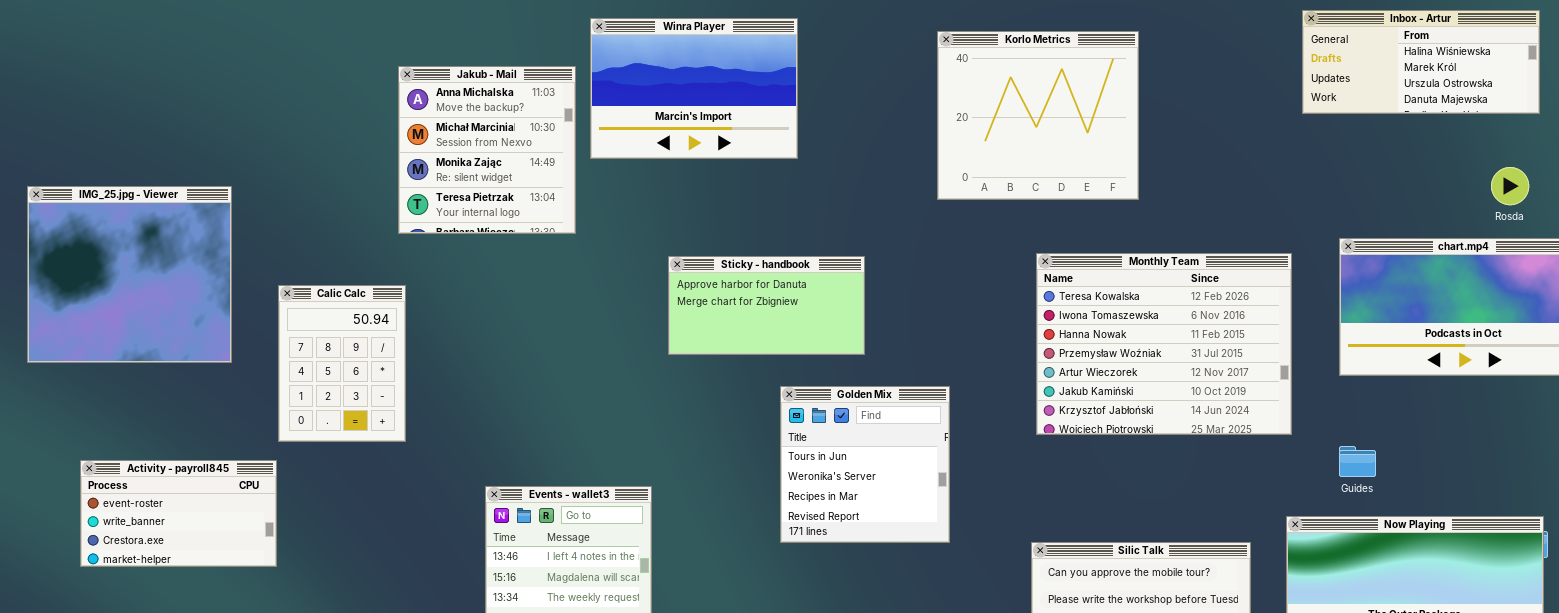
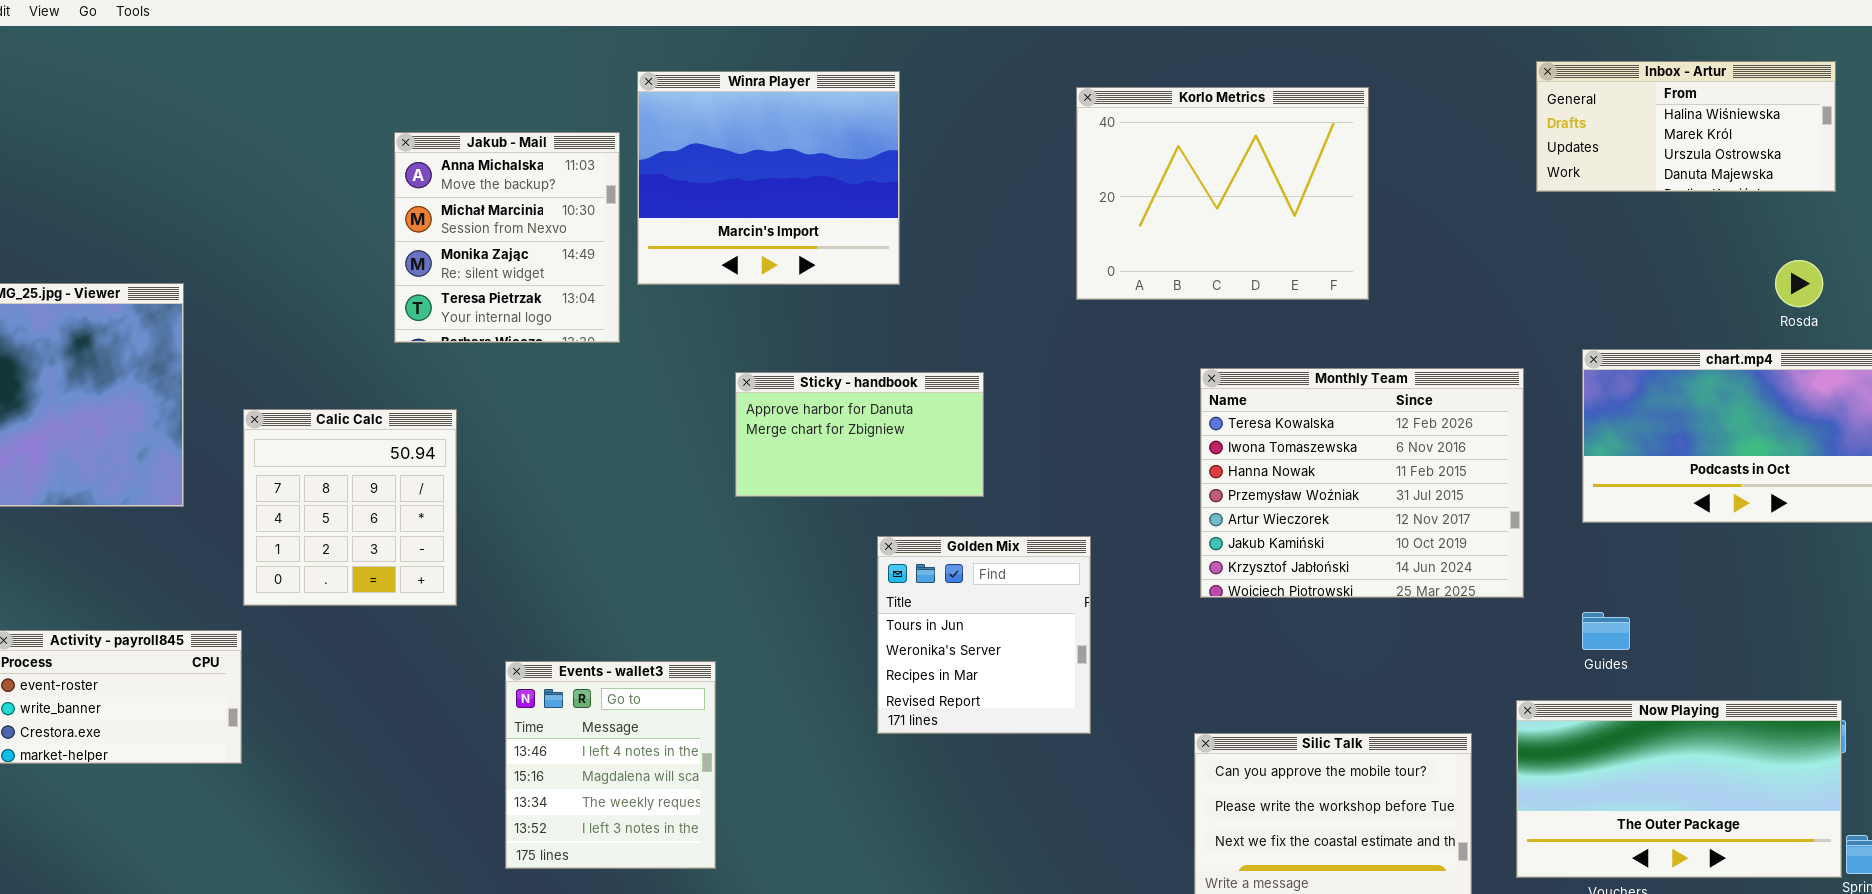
Winra Player: [590,18,798,159] -> [637,71,900,285], resized
Korlo Metrics: [937,31,1139,200] -> [1076,87,1369,300], resized
Calic Calc: [278,285,406,442] -> [243,409,457,606], resized

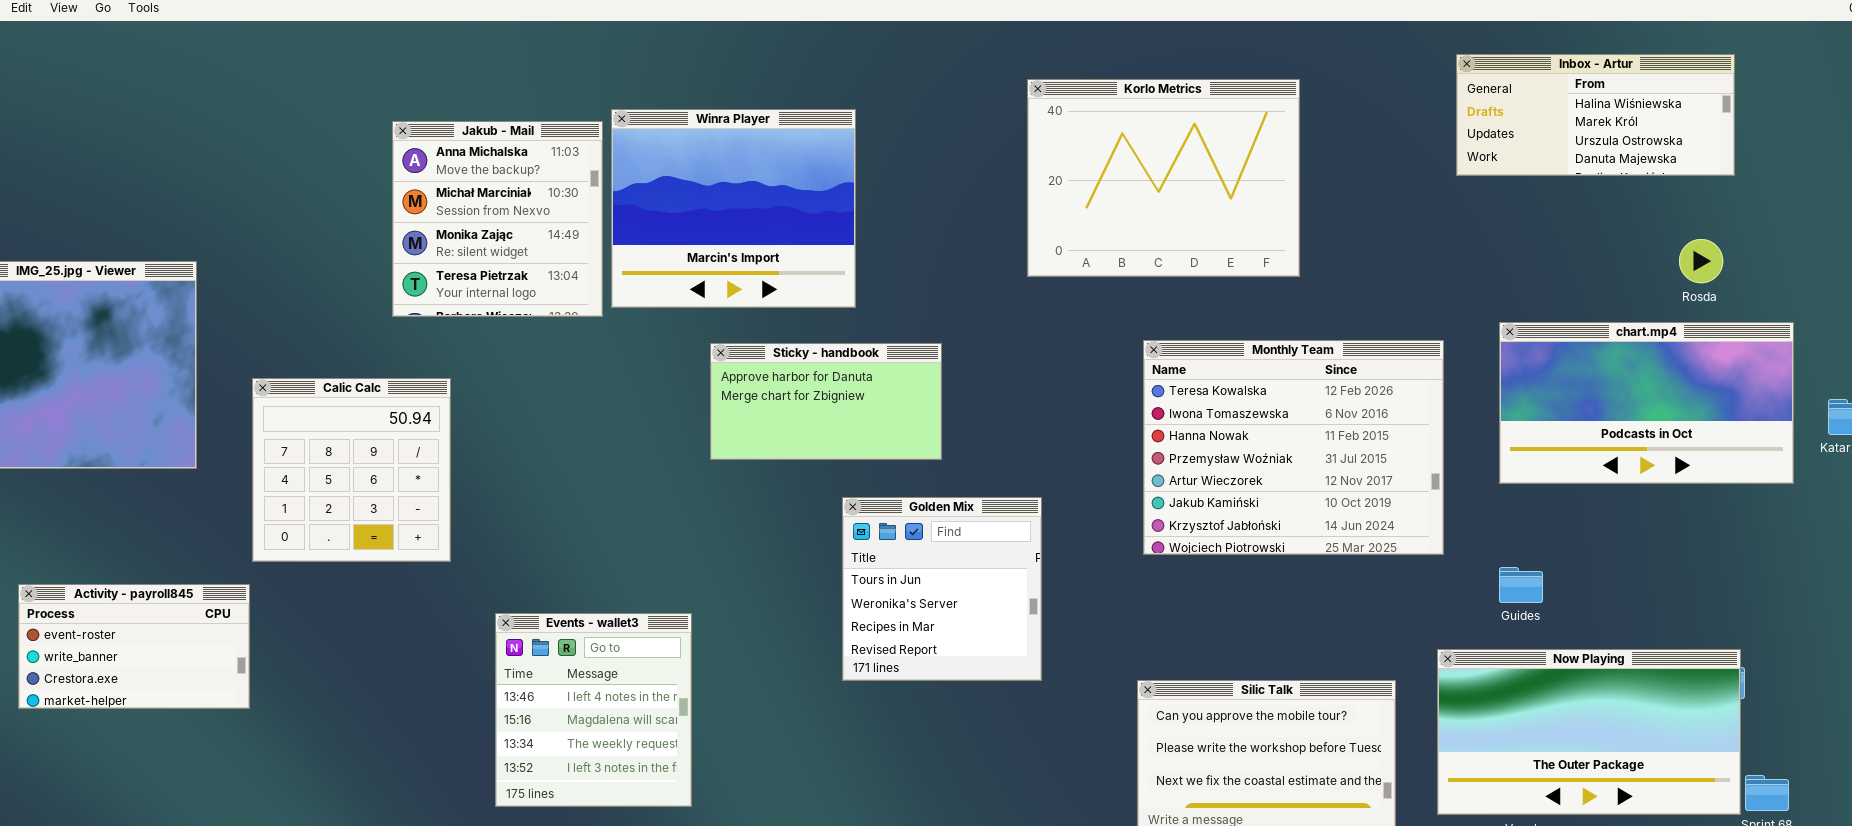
Winra Player: [637,71,900,285] -> [611,109,856,308], moved

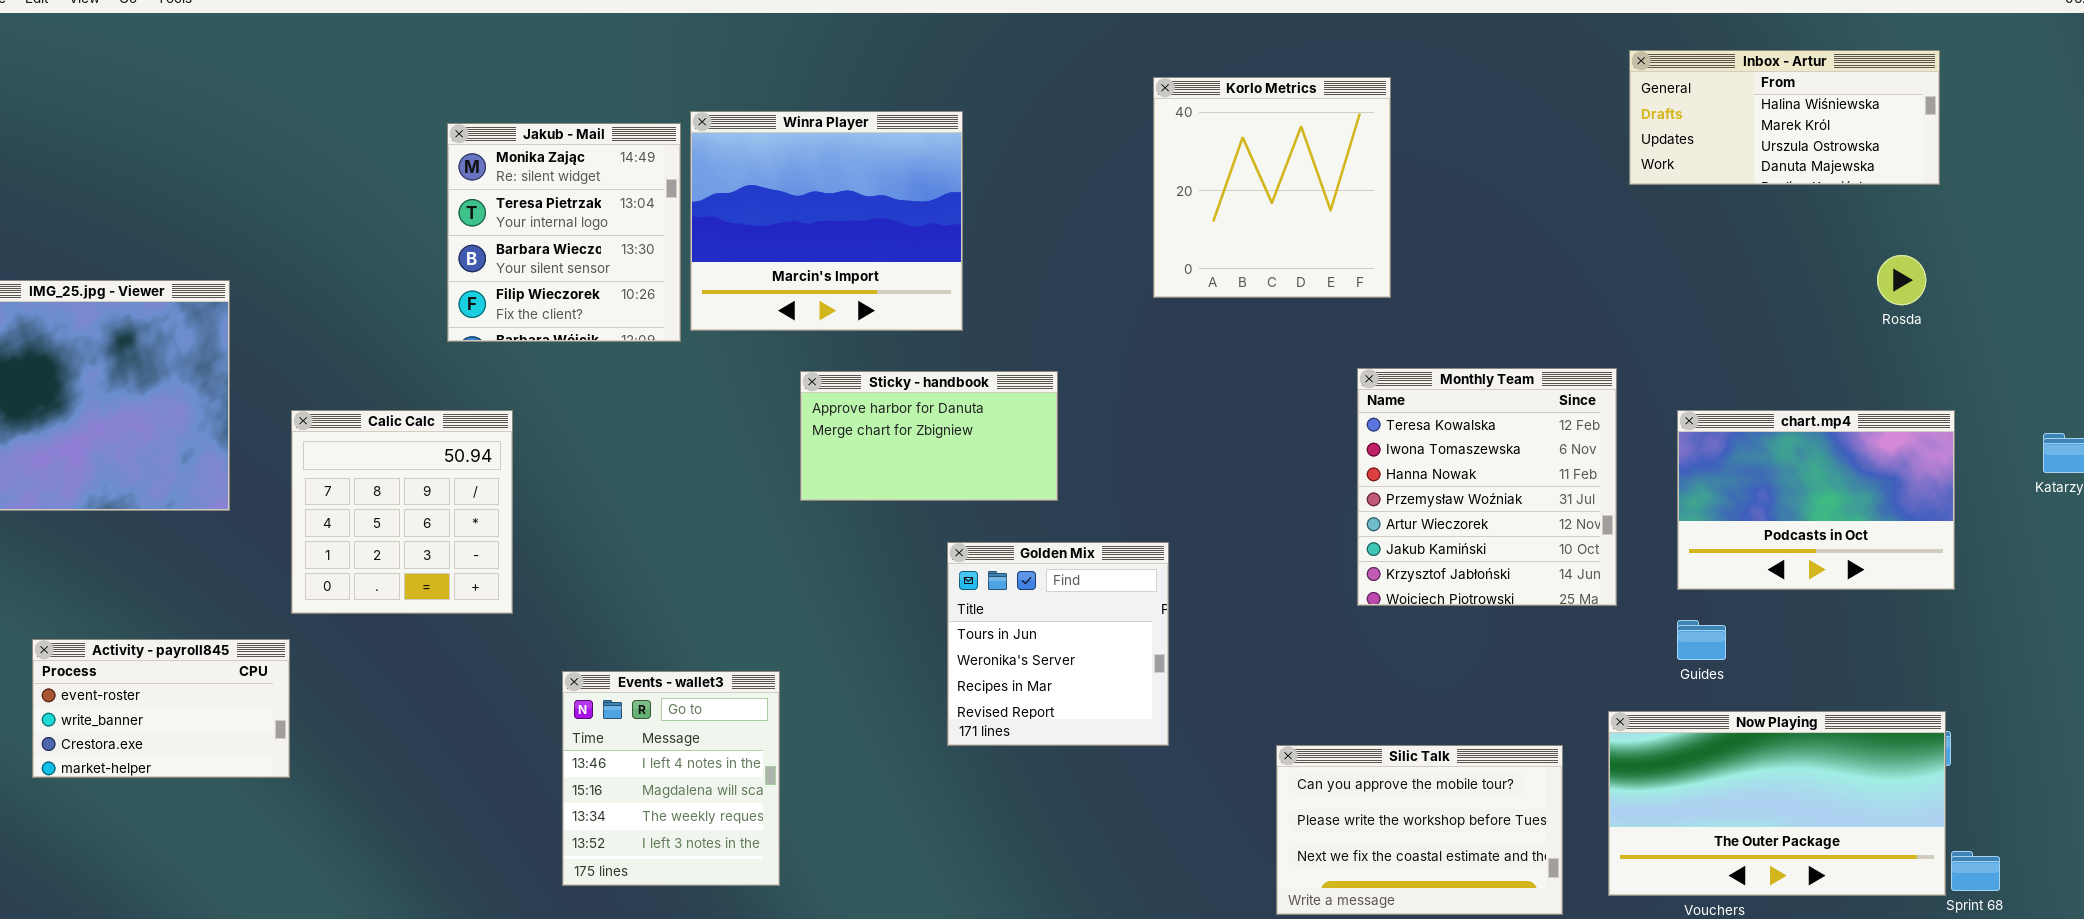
Korlo Metrics: [1027,79,1300,277] -> [1153,77,1391,298], resized
Jakub - Mail: [392,121,603,317] -> [447,123,681,342], scrolled down 2 rows
chart.mp4: [1499,322,1794,484] -> [1677,410,1955,590], moved, resized
Monthly Team: [1143,340,1444,555] -> [1357,368,1617,606], resized

